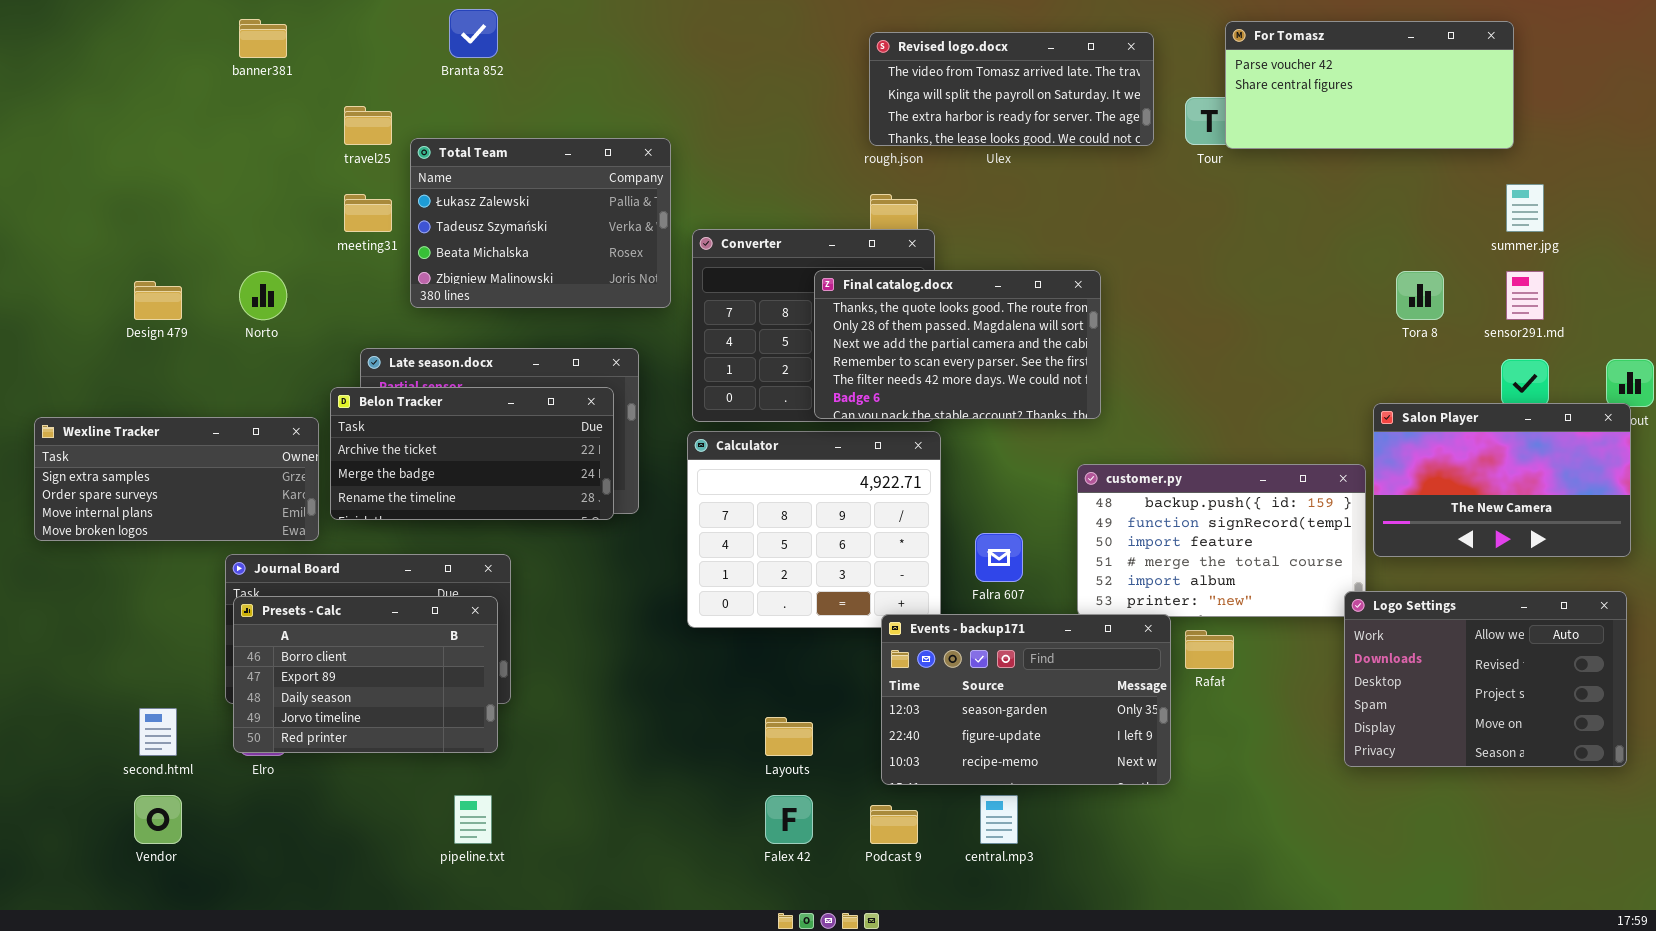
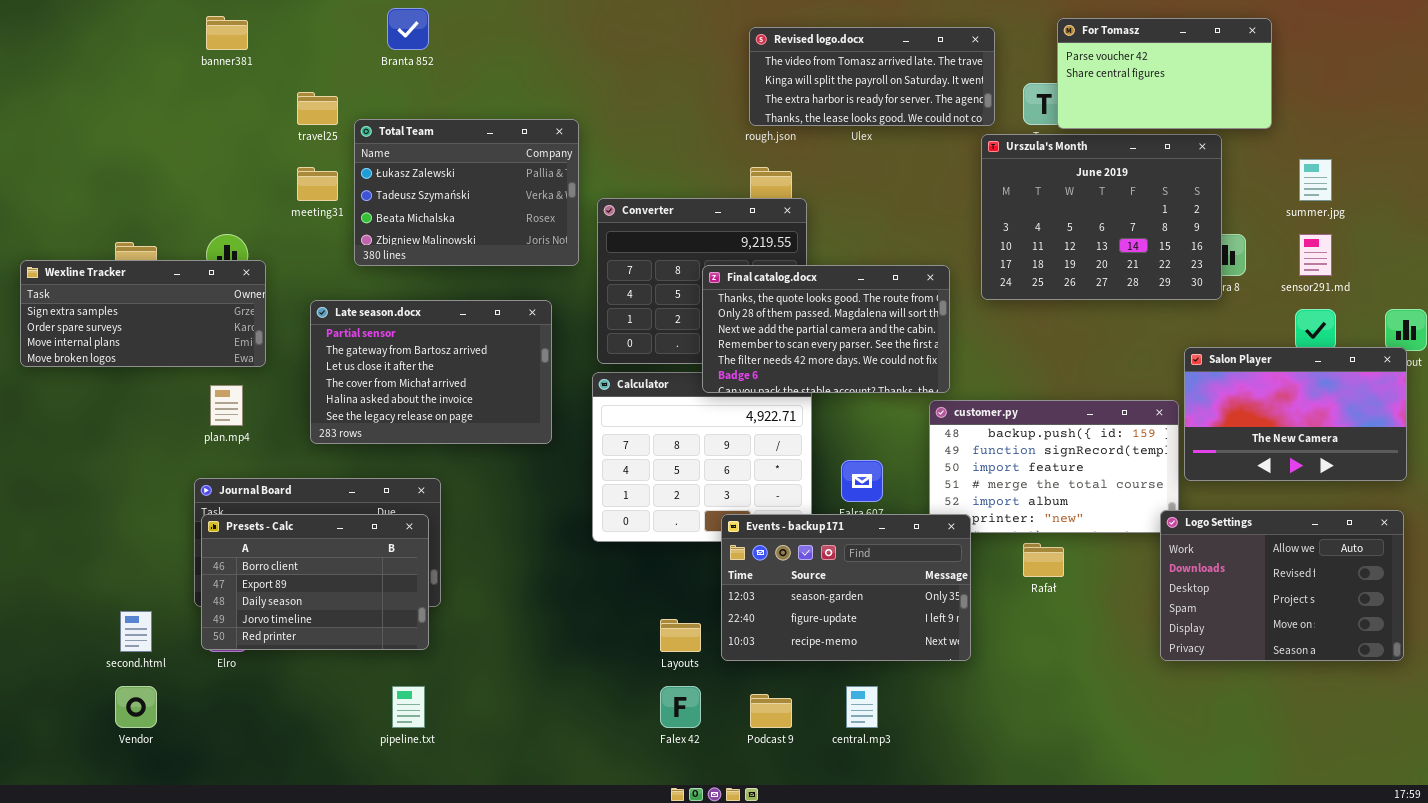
For Tomasz: [1225,21,1514,149] -> [1057,18,1272,129], resized
Urszula's Month: none -> [981,134,1222,300], opened
Final catalog.docx: [814,270,1101,419] -> [702,265,950,393], moved
Belon Tracker: [330,387,614,520] -> none, closed
Wexline Tracker: [34,417,319,541] -> [20,260,266,367], moved
Events - backup171: [881,614,1171,785] -> [721,514,971,661], moved

